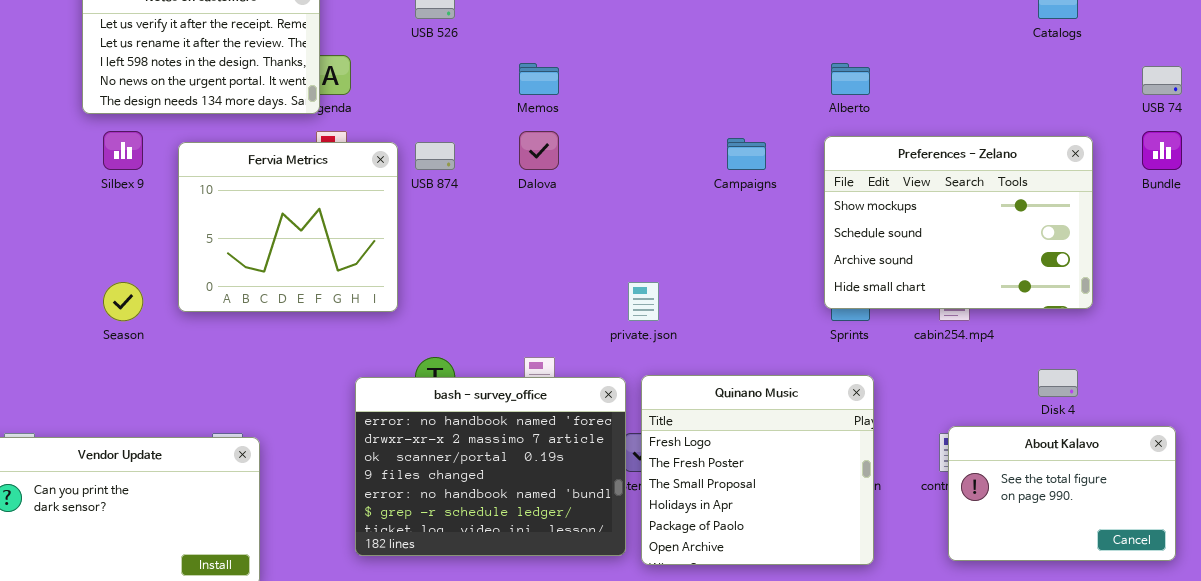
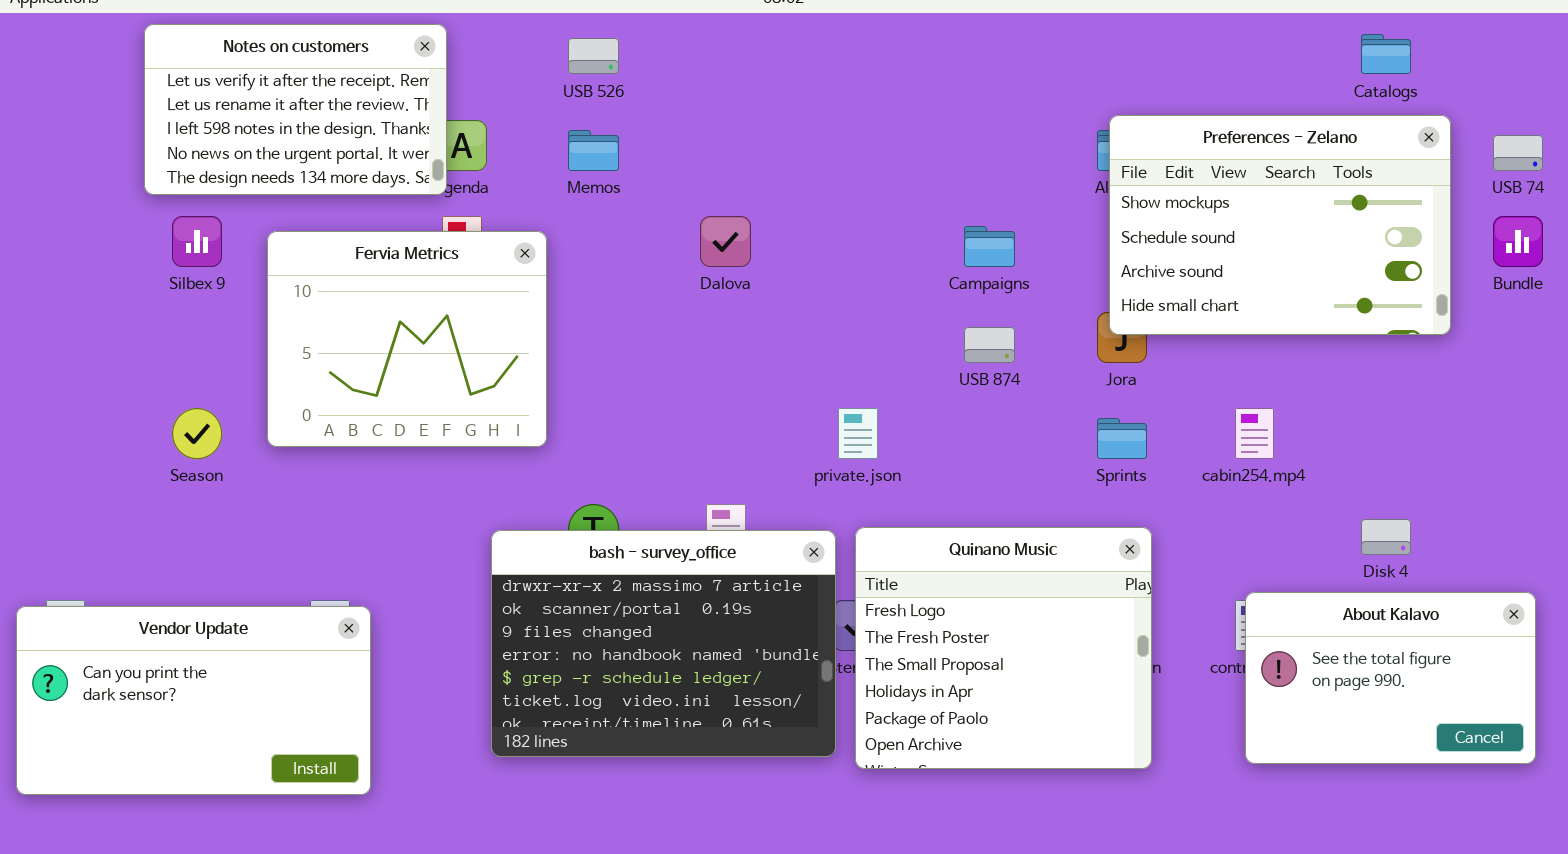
Memos: [519,63,559,95] -> [568,130,619,171], moved
Preferences - Zelano: [824,136,1093,309] -> [1109,115,1451,335], moved
USB 874: [415,142,455,170] -> [964,327,1015,363], moved
bash - survey_office: [355,377,626,556] -> [491,530,836,757], scrolled down 1 row

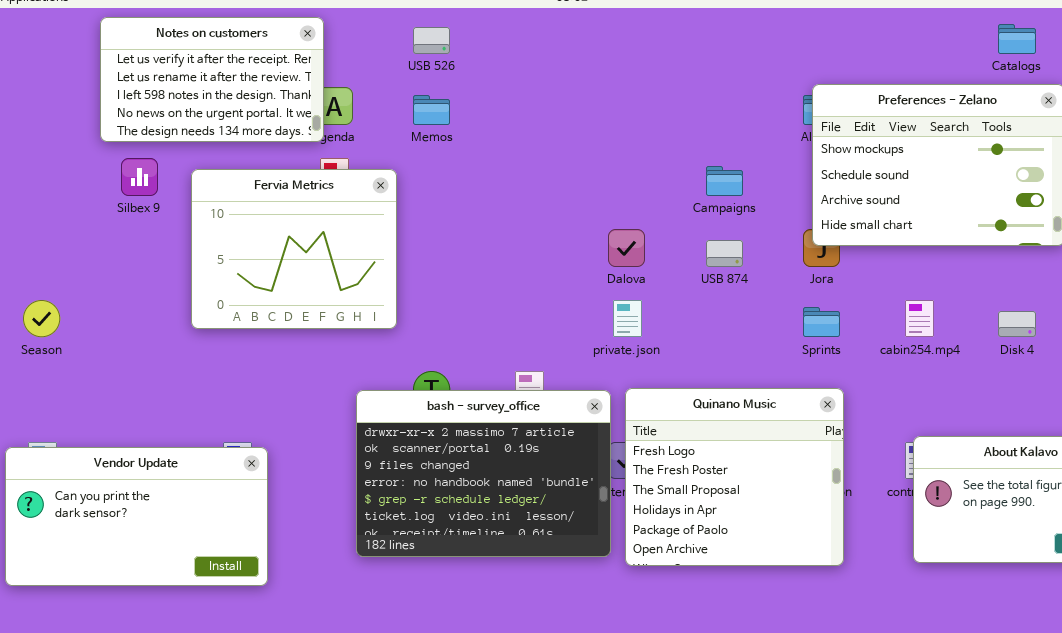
Dalova: [700,216,751,267] -> [608,229,645,267], moved
Season: [172,408,222,459] -> [23,300,60,337], moved
Disk 4: [1361,519,1411,555] -> [998,311,1036,337], moved

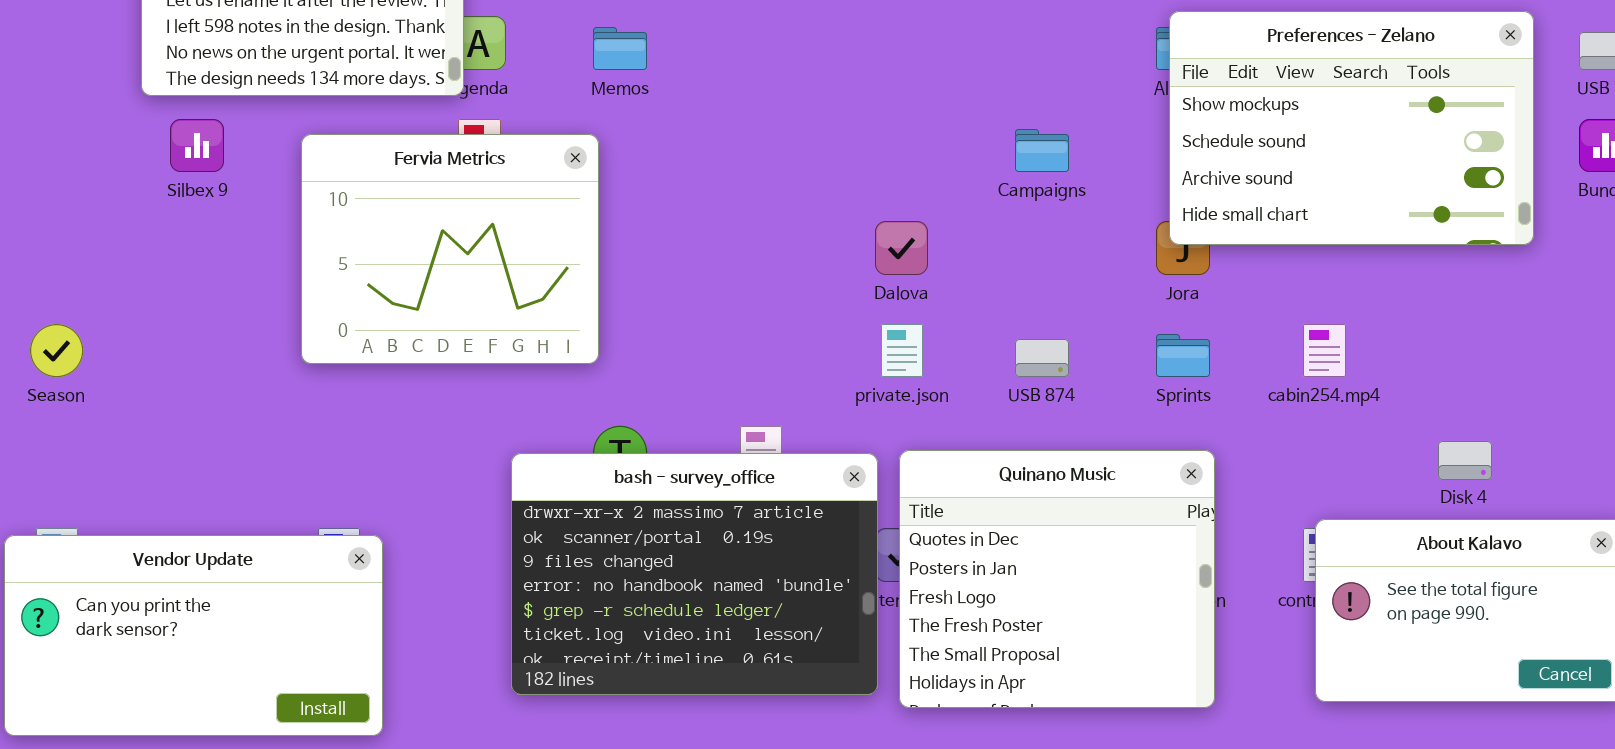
Fervia Metrics: [191,169,397,329] -> [301,134,599,364], moved
USB 874: [706,240,743,267] -> [1015,339,1069,377], moved
Disk 4: [998,311,1036,337] -> [1438,441,1492,480], moved
Quinano Music: [625,388,844,566] -> [899,450,1215,708], scrolled up 2 rows

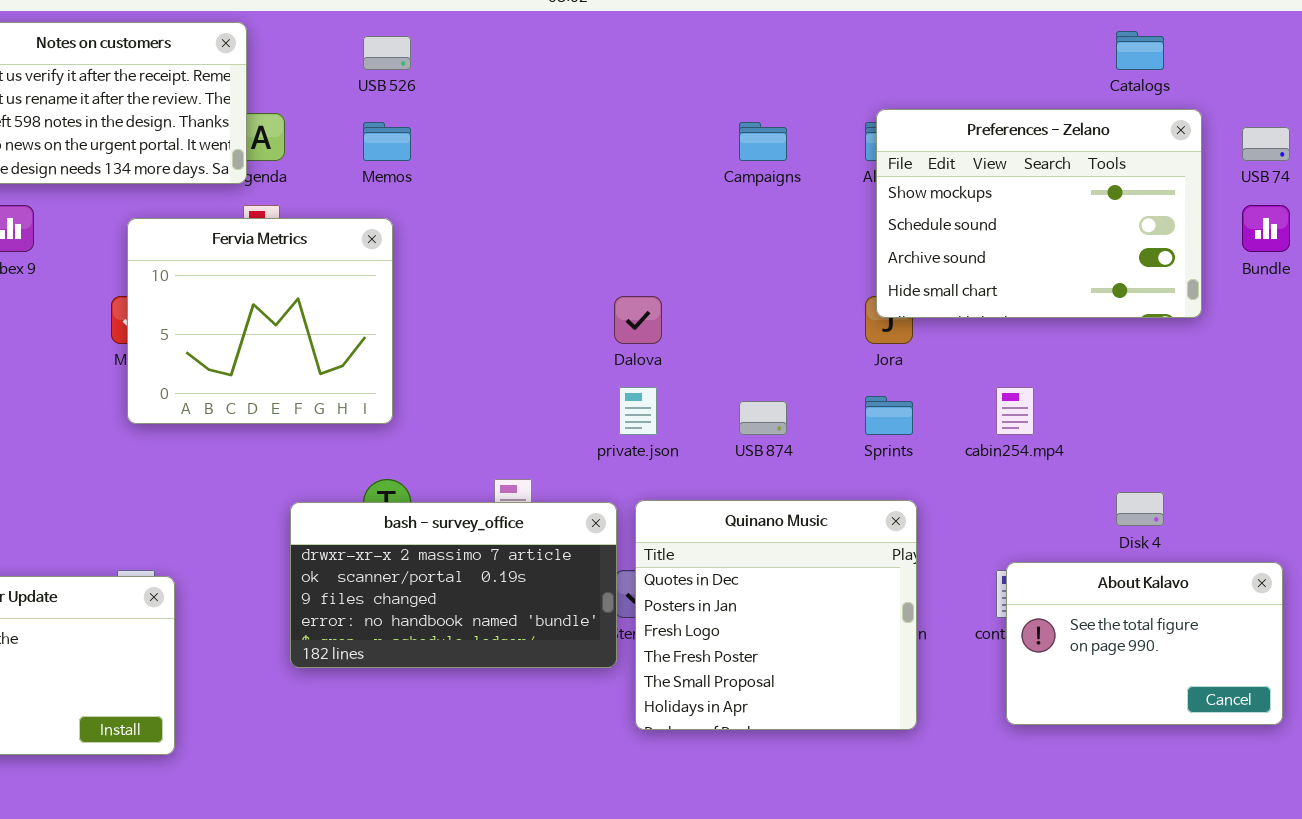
Campaigns: [1015,129,1069,172] -> [739,122,787,161], moved
Fervia Metrics: [301,134,599,364] -> [127,218,393,424], moved
bash - survey_office: [511,453,878,695] -> [290,502,617,668], resized

